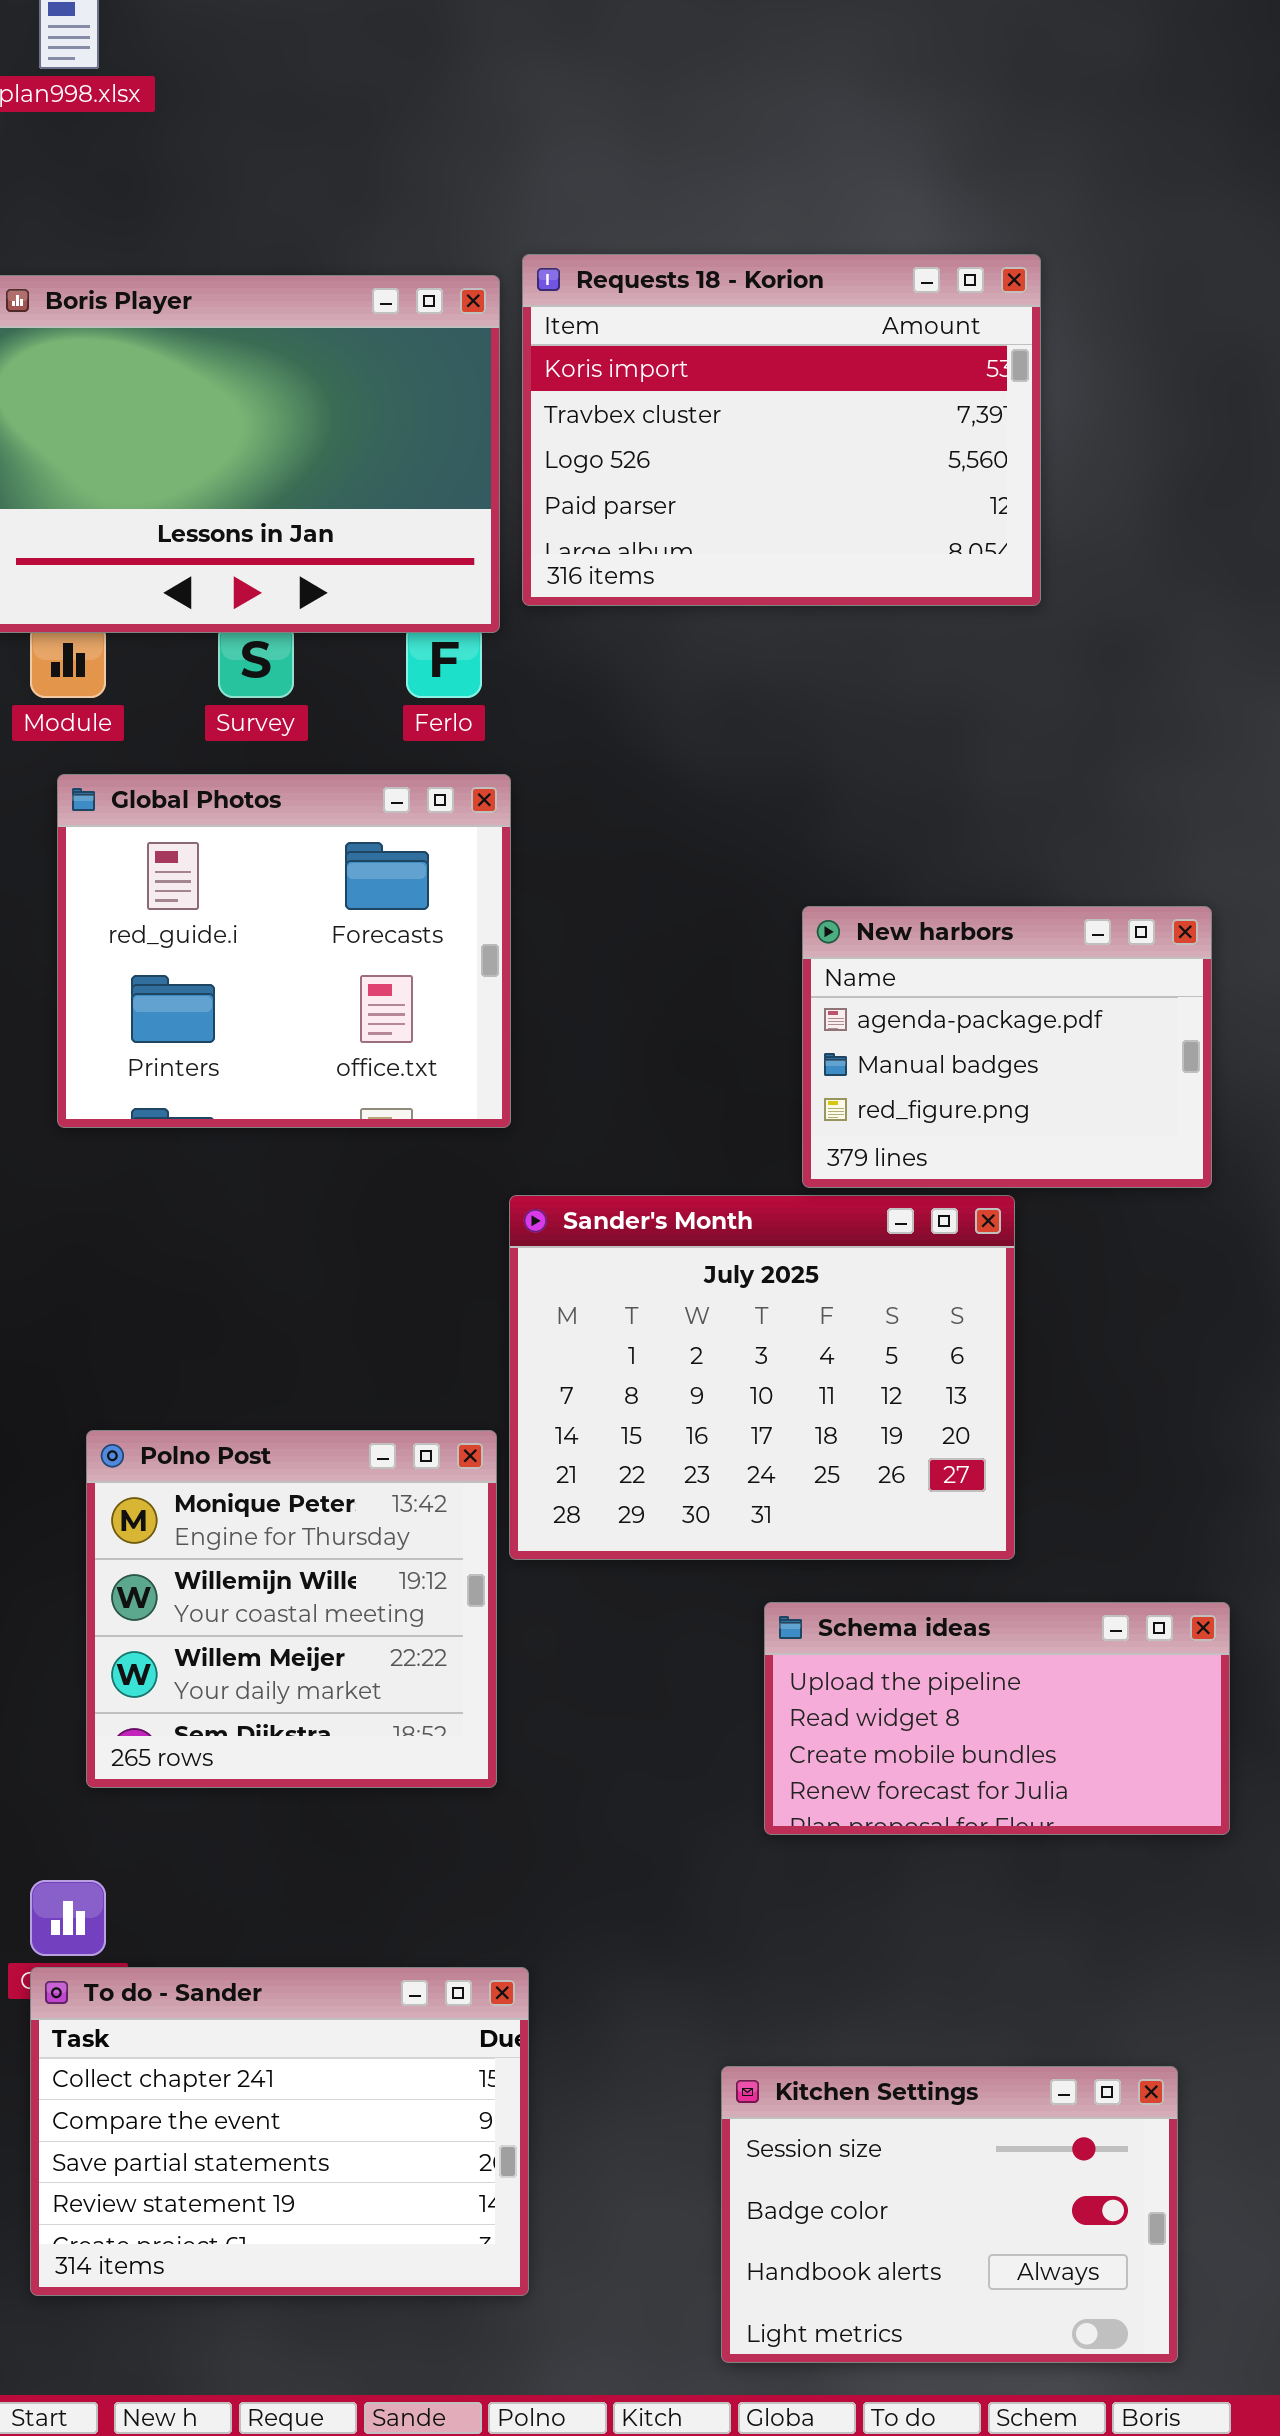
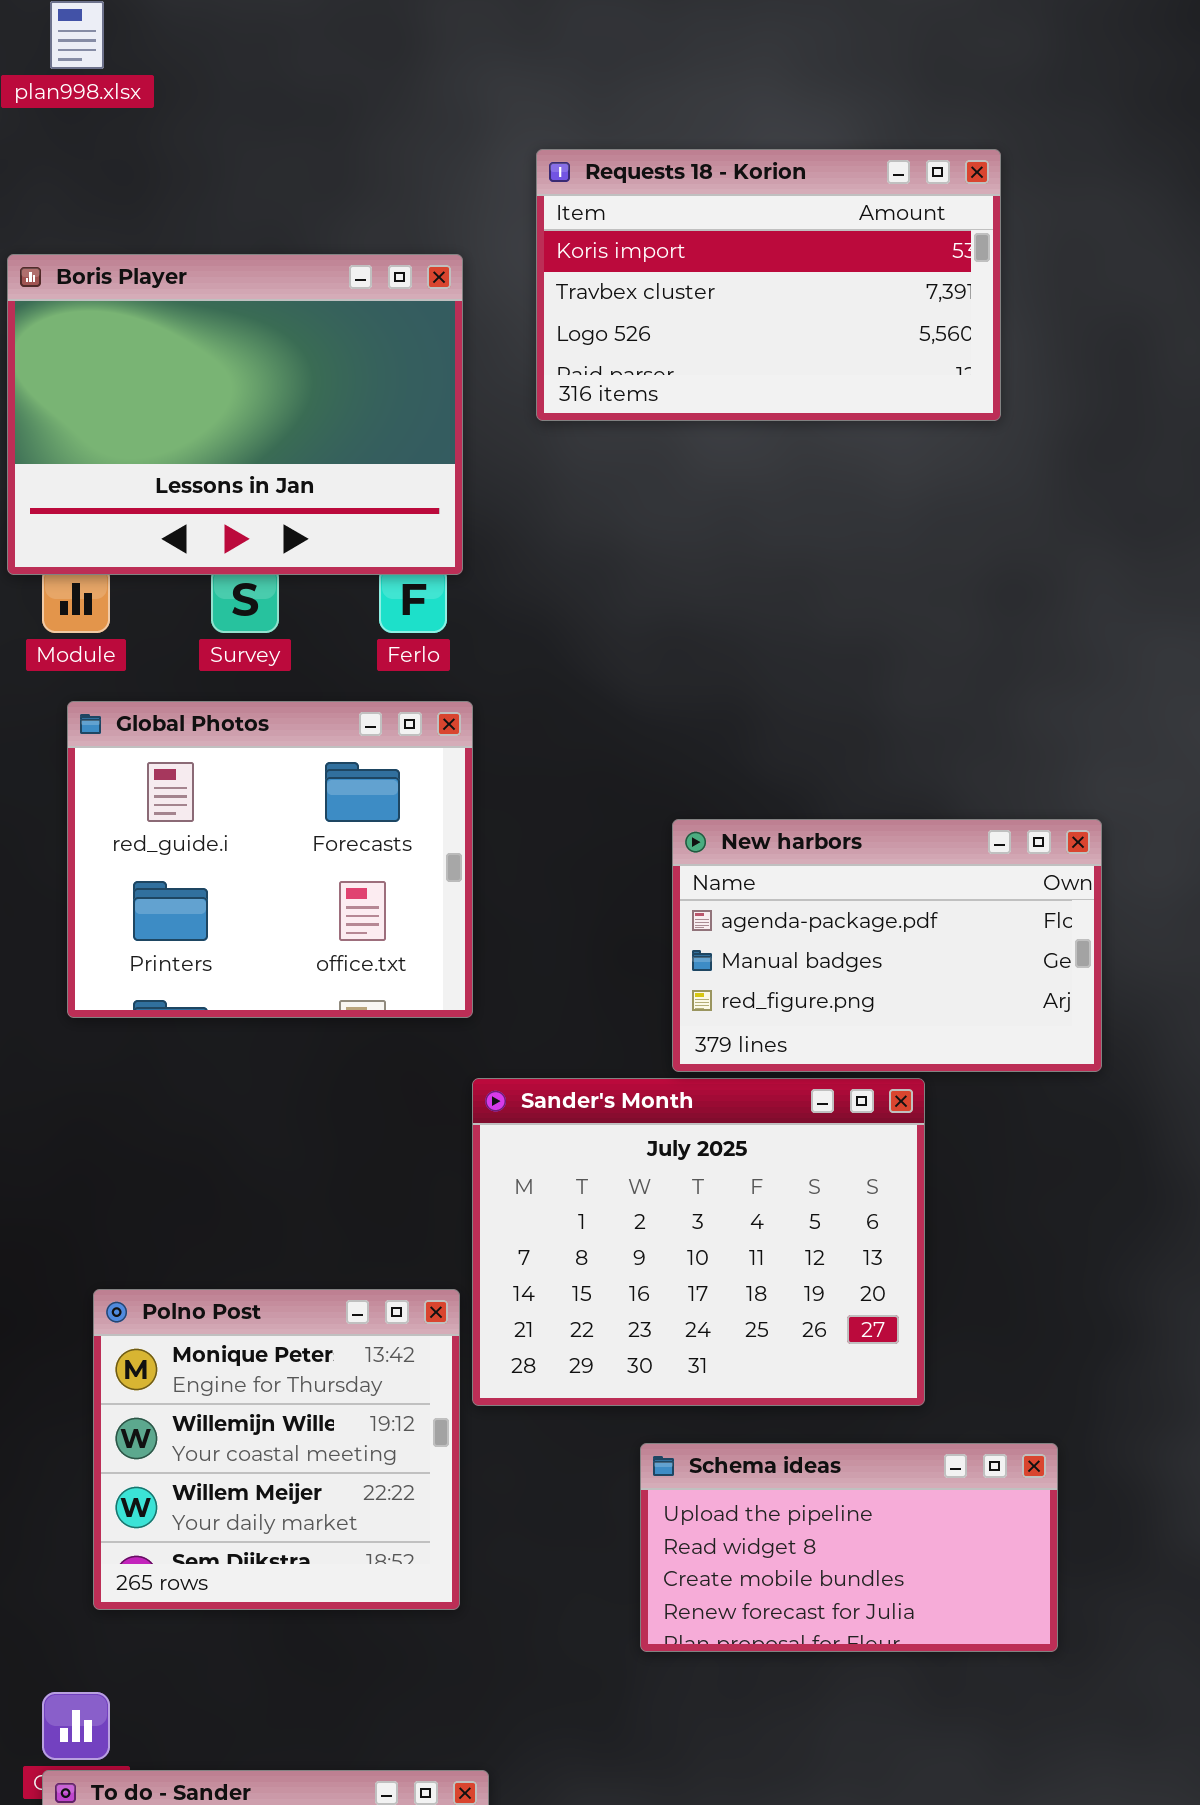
Requests 18 - Korion: [522,254,1041,606] -> [536,149,1001,421], moved, resized
New harbors: [802,906,1212,1188] -> [672,819,1102,1072], resized
Schema ideas: [764,1602,1230,1835] -> [640,1443,1058,1652], moved

